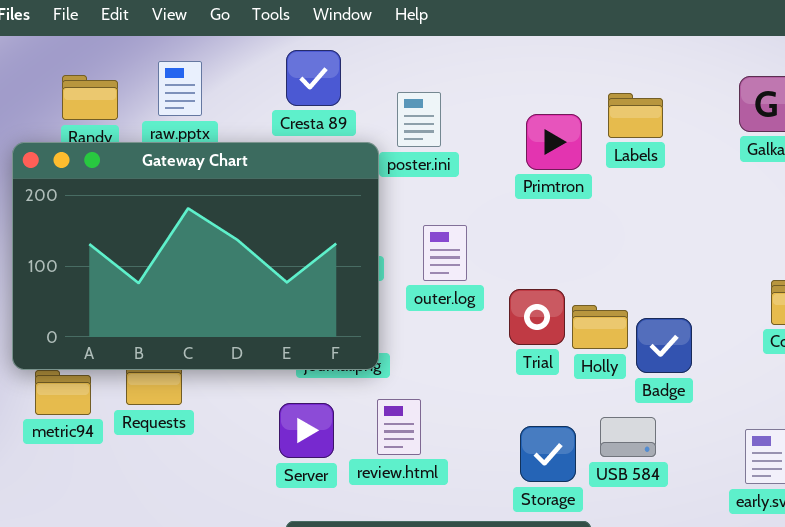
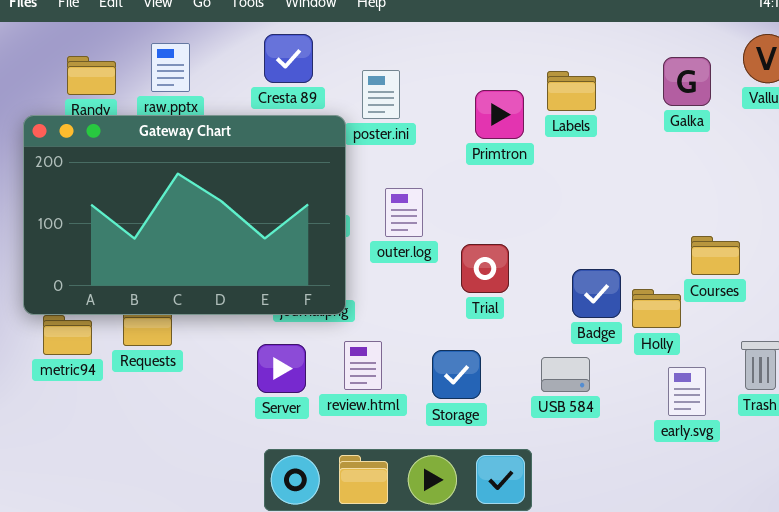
Holly: [572,305,628,349] -> [632,289,681,328], moved
Storage: [520,426,576,482] -> [432,350,481,399], moved

